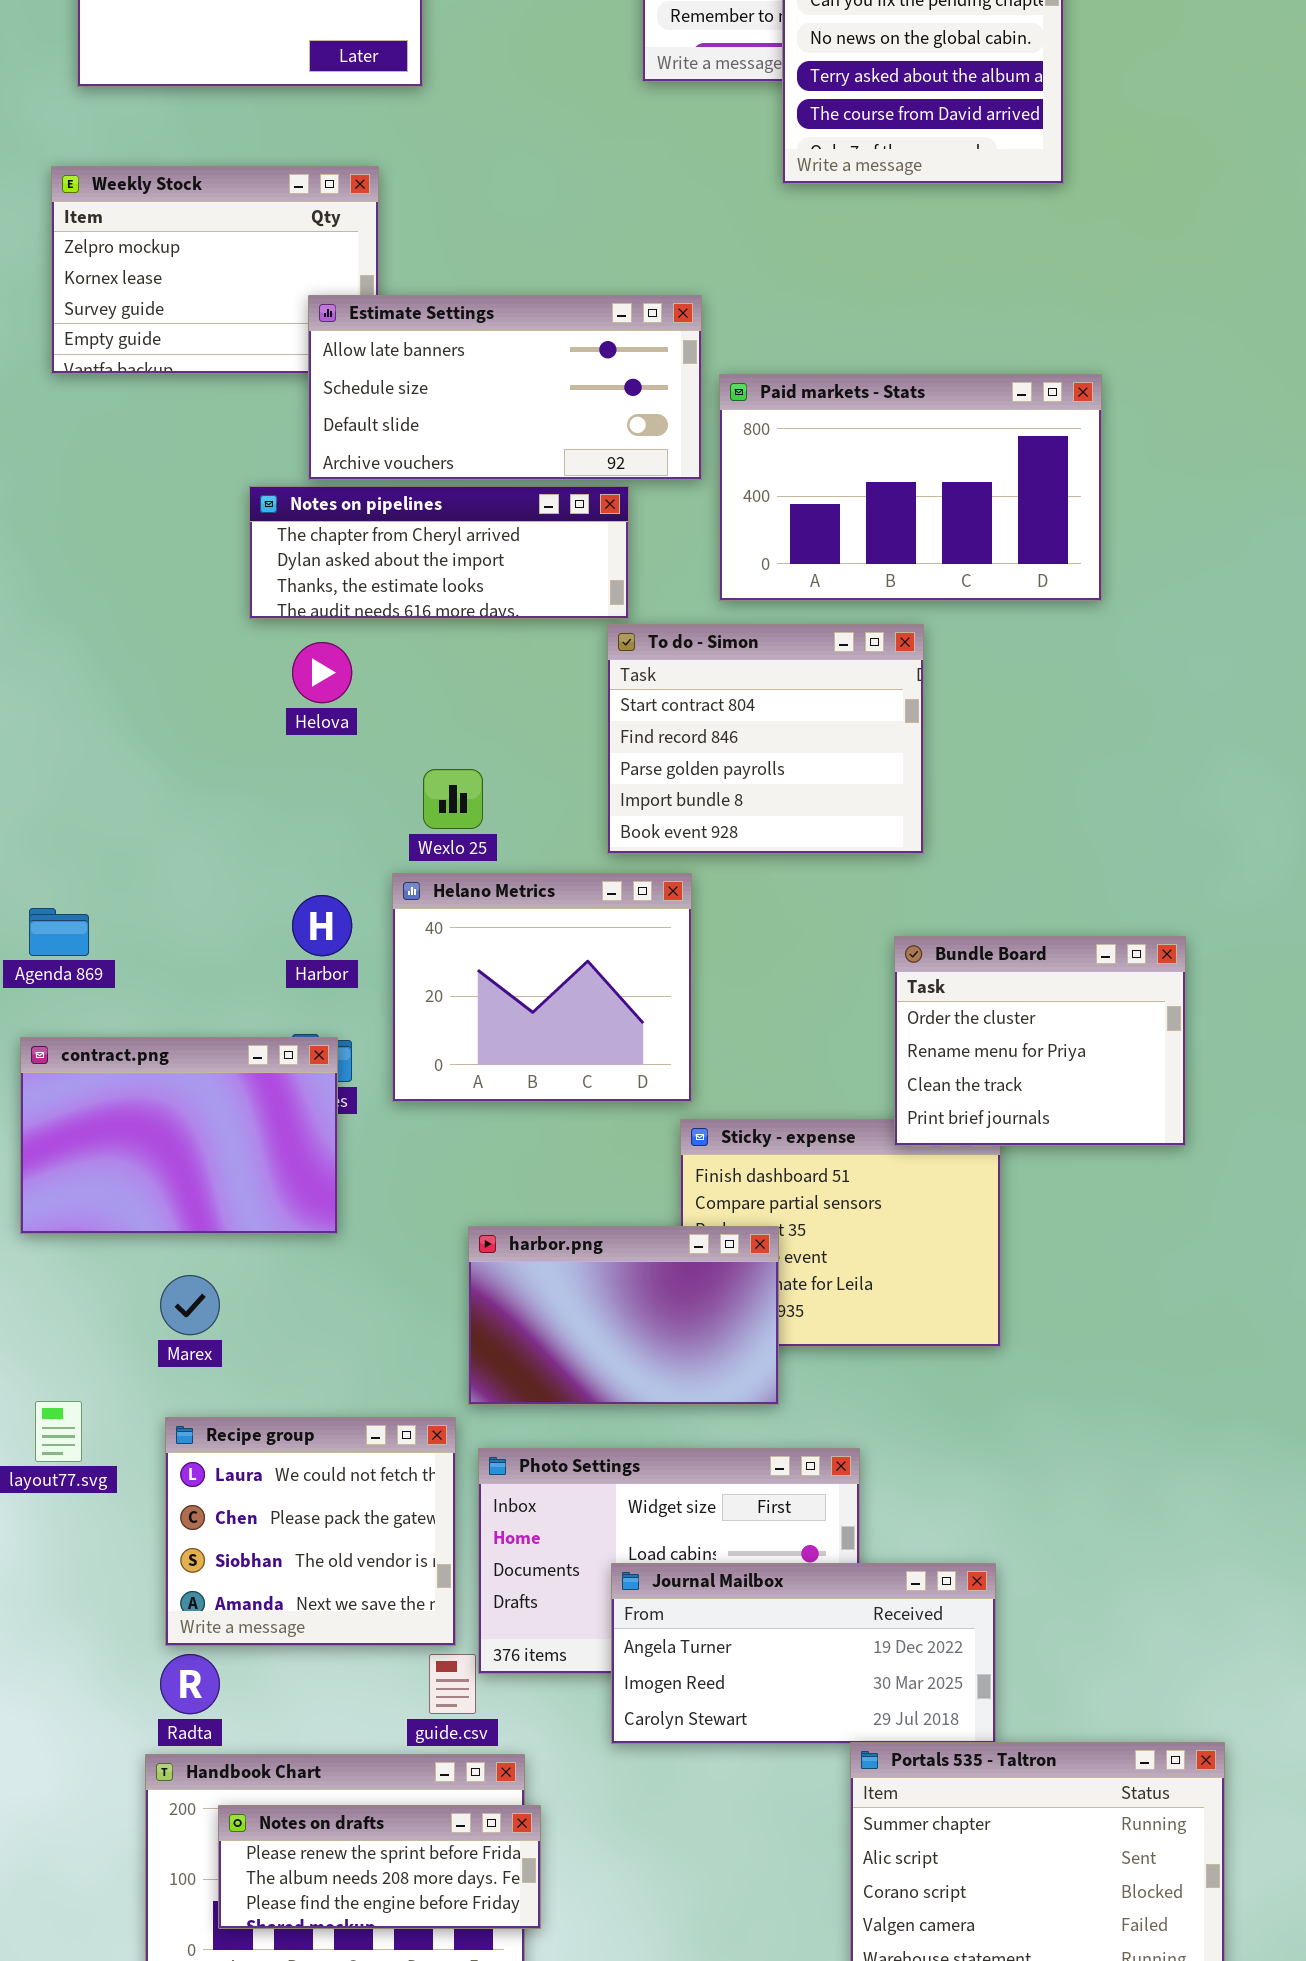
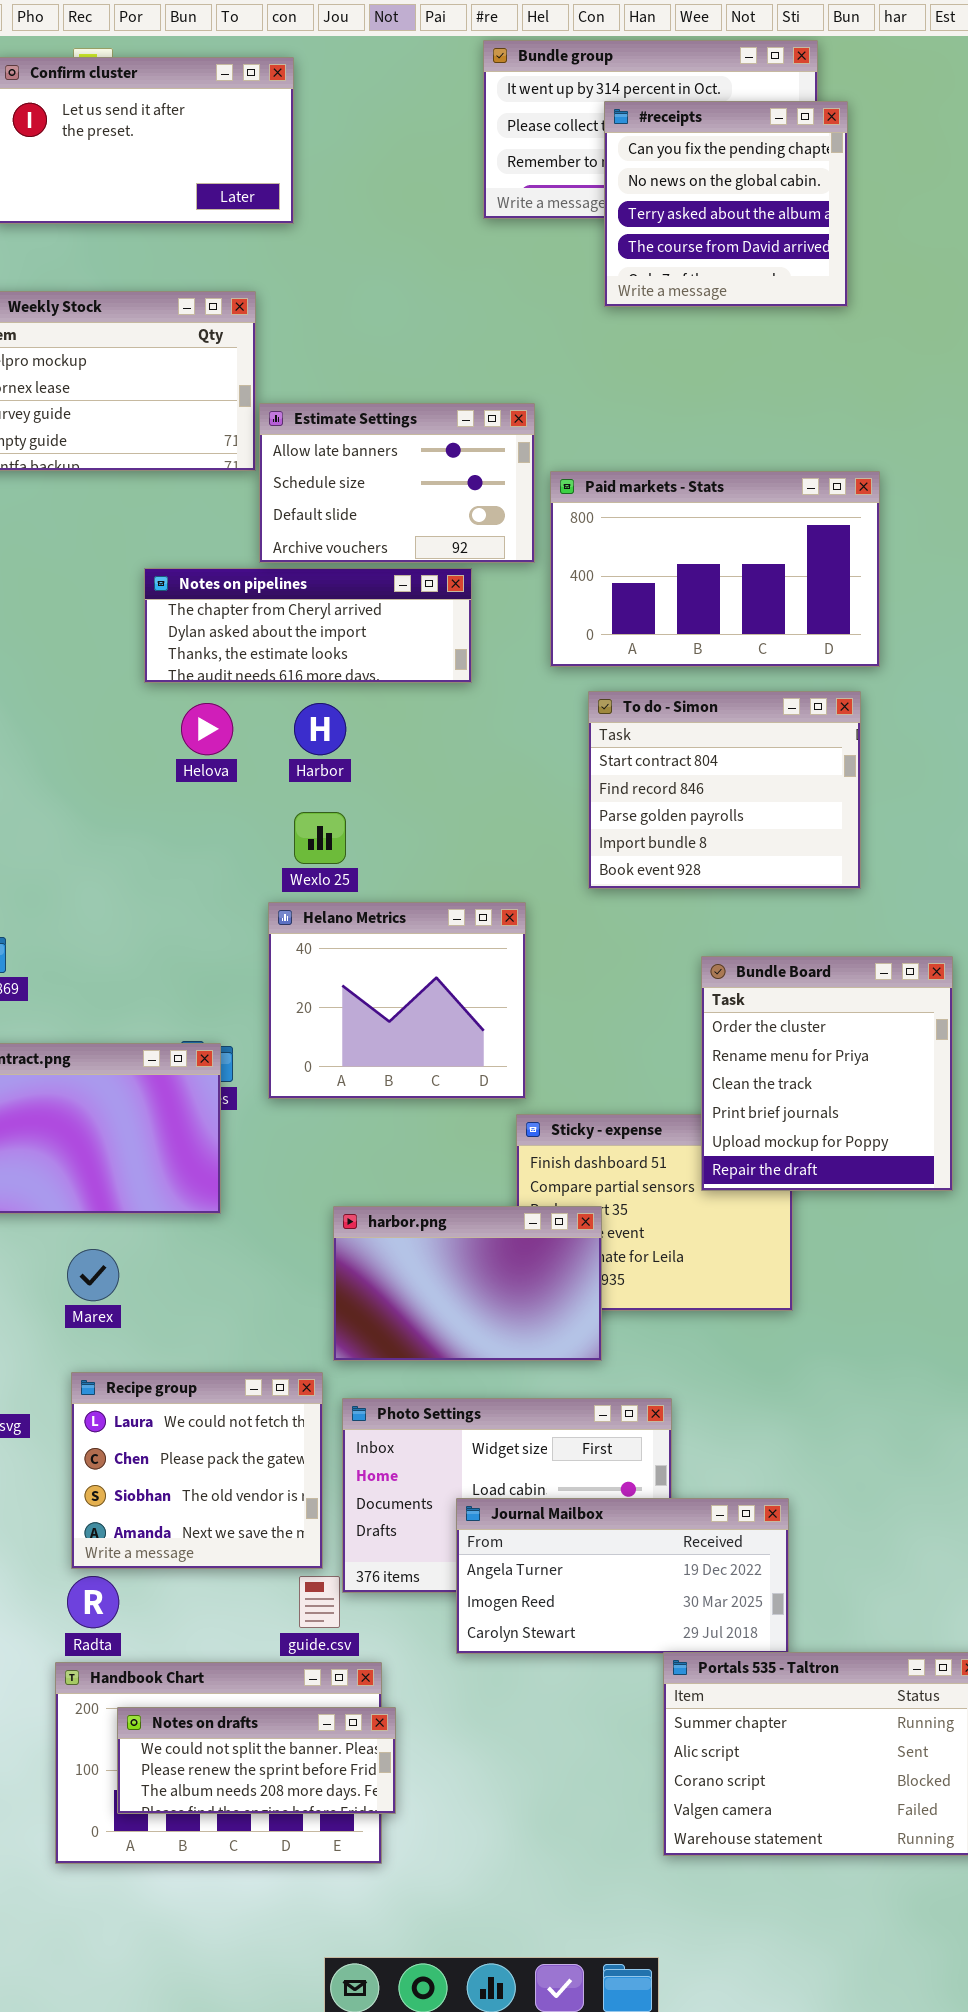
Estimate Settings: [308,295,702,480] -> [259,403,535,563], resized
To do - Simon: [607,624,924,854] -> [588,691,861,889], moved
Harbor: [292,895,352,956] -> [294,703,346,755], moved
Bundle Board: [894,936,1186,1146] -> [701,956,953,1191], resized
Notes on drafts: [218,1805,541,1929] -> [117,1707,396,1814], scrolled up 1 row

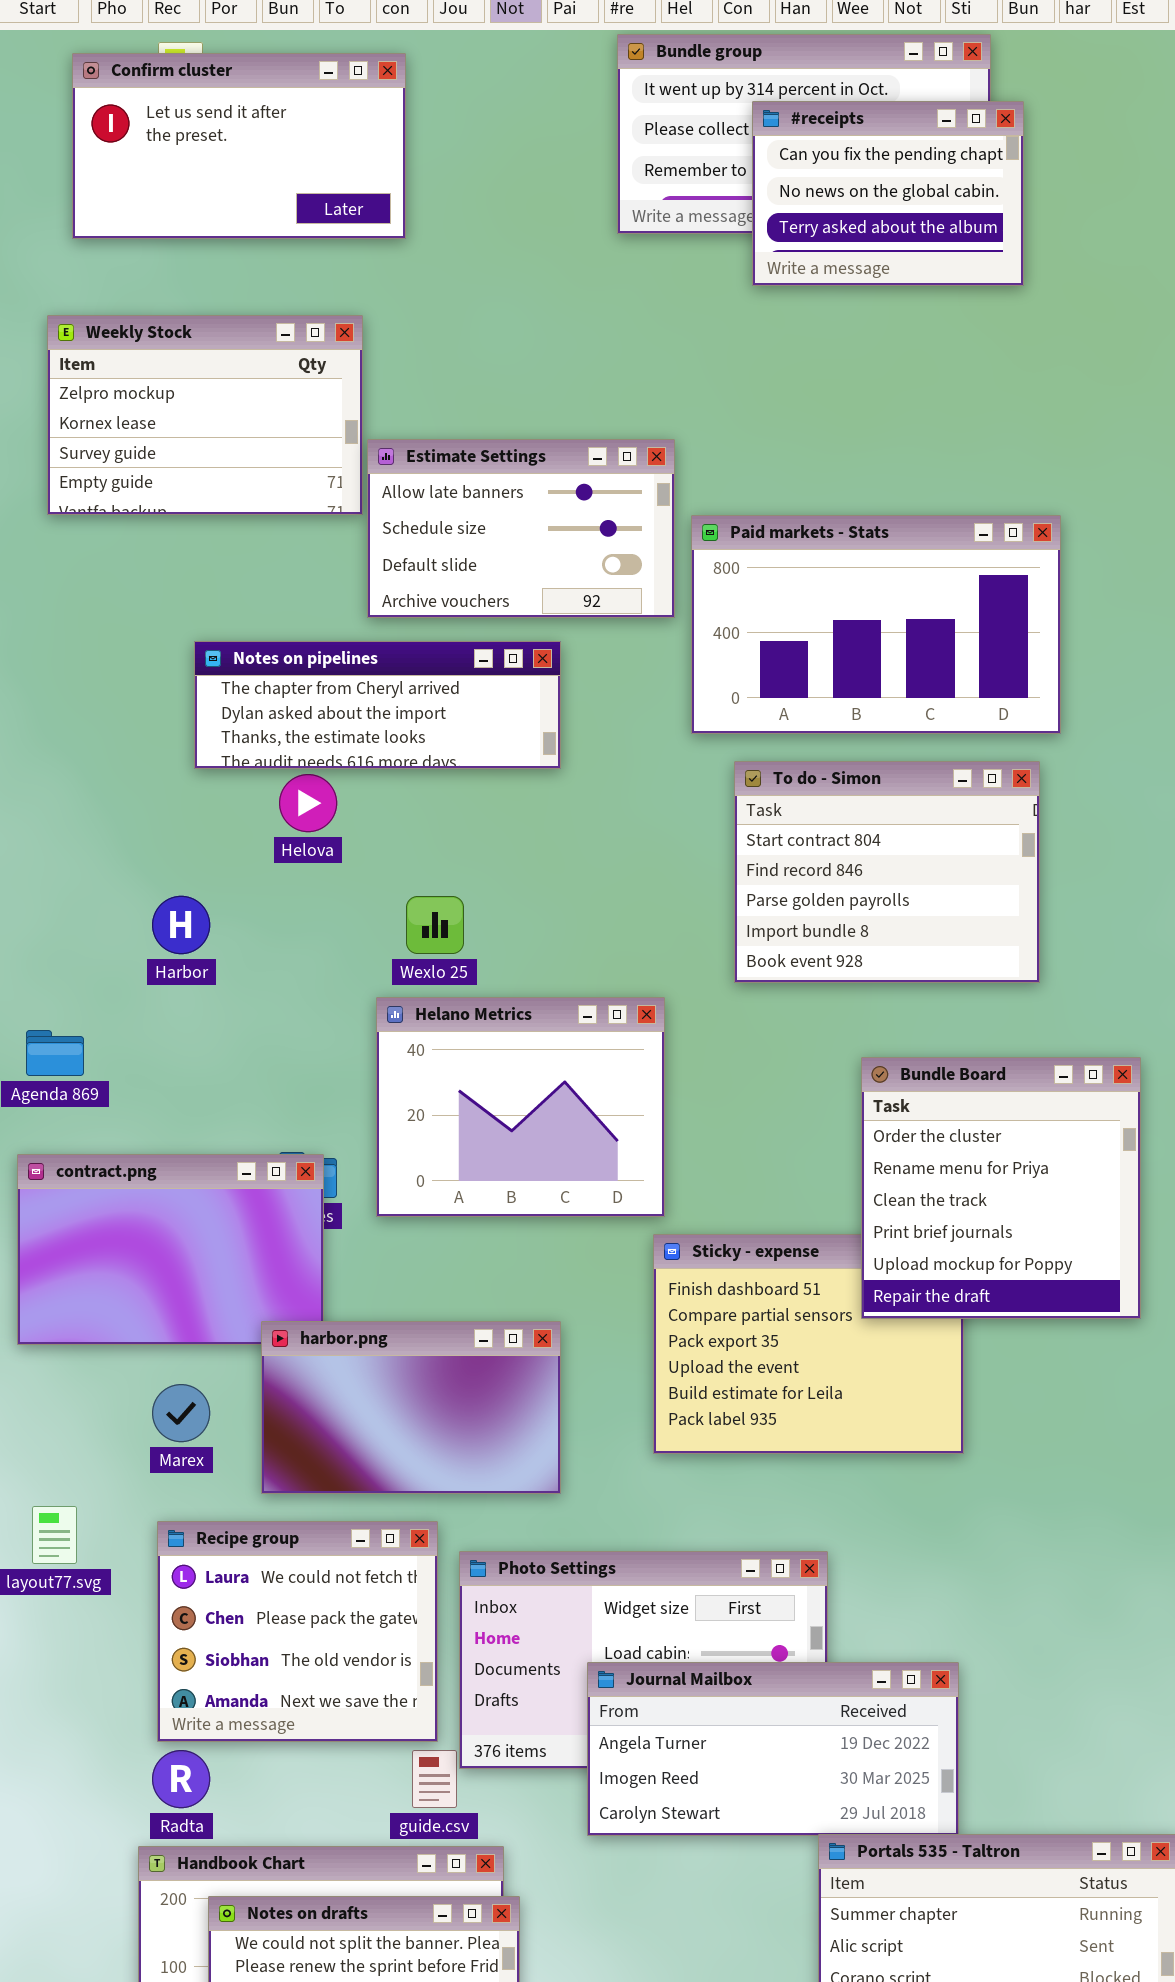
#receipts: [604,101,848,307] -> [752,101,1024,286], resized
Notes on pipelines: [144,568,472,683] -> [194,641,561,769], moved
Harbor: [294,703,346,755] -> [152,896,210,954], moved
harbor.png: [333,1206,602,1361] -> [261,1321,561,1494], moved

